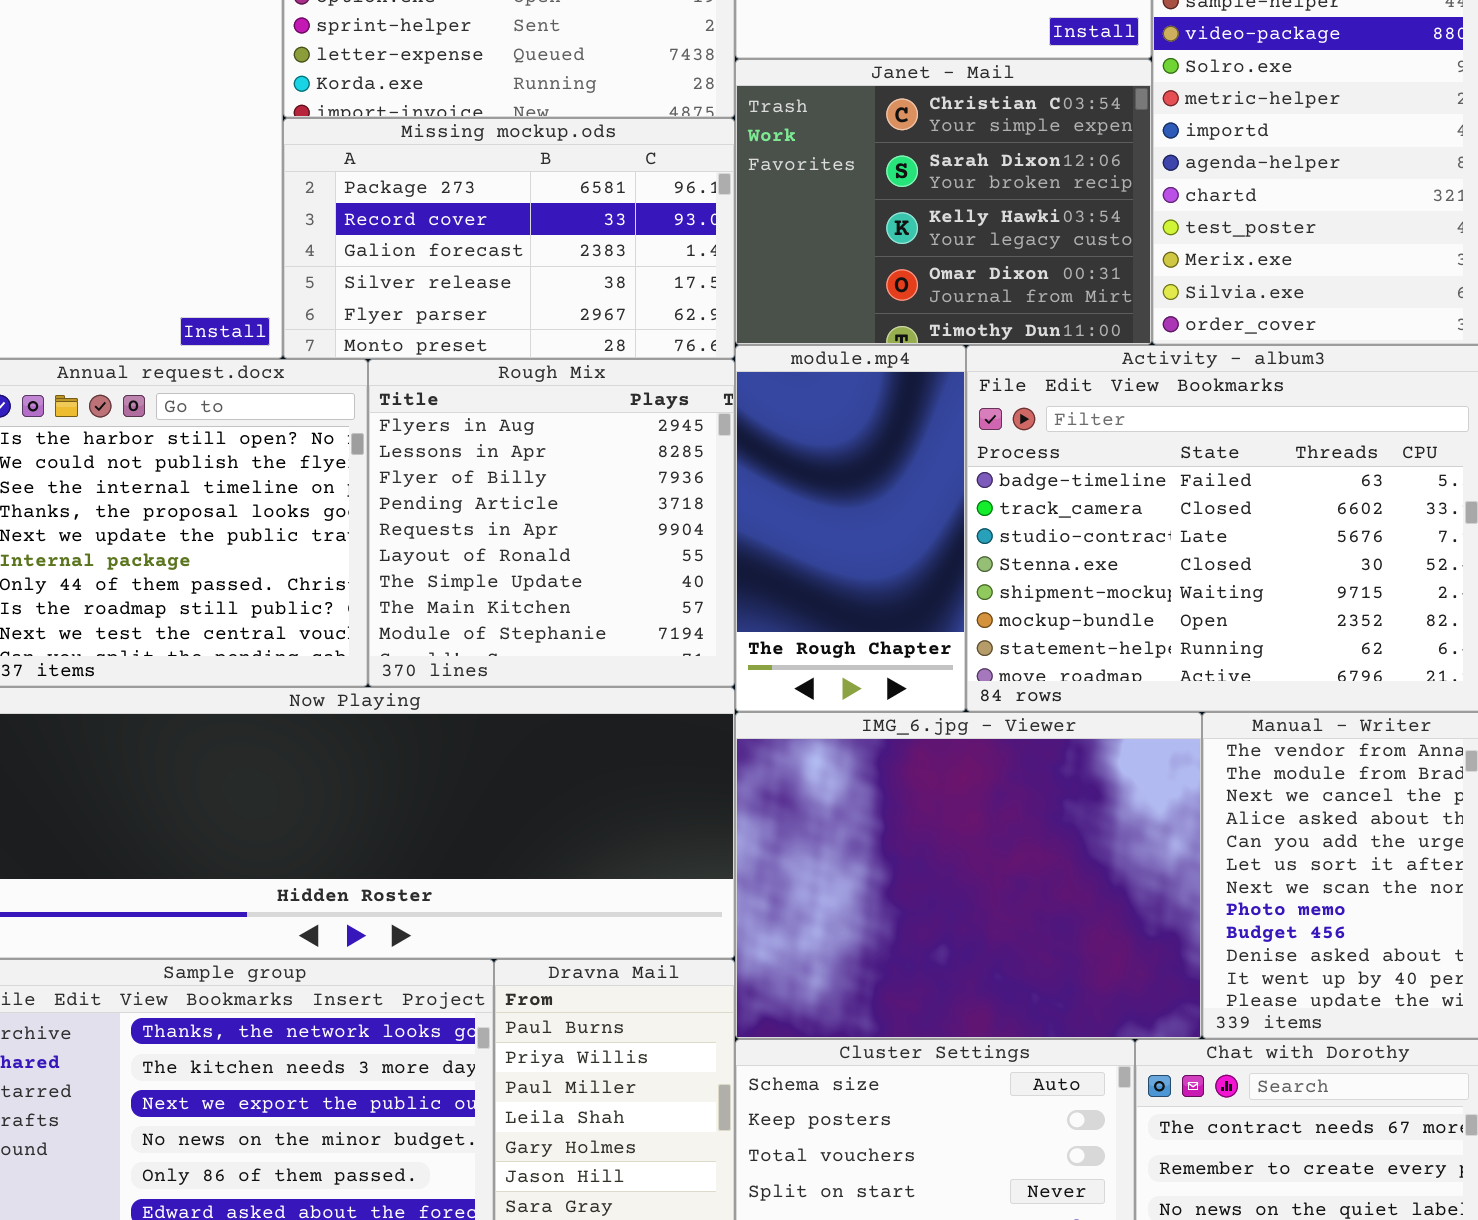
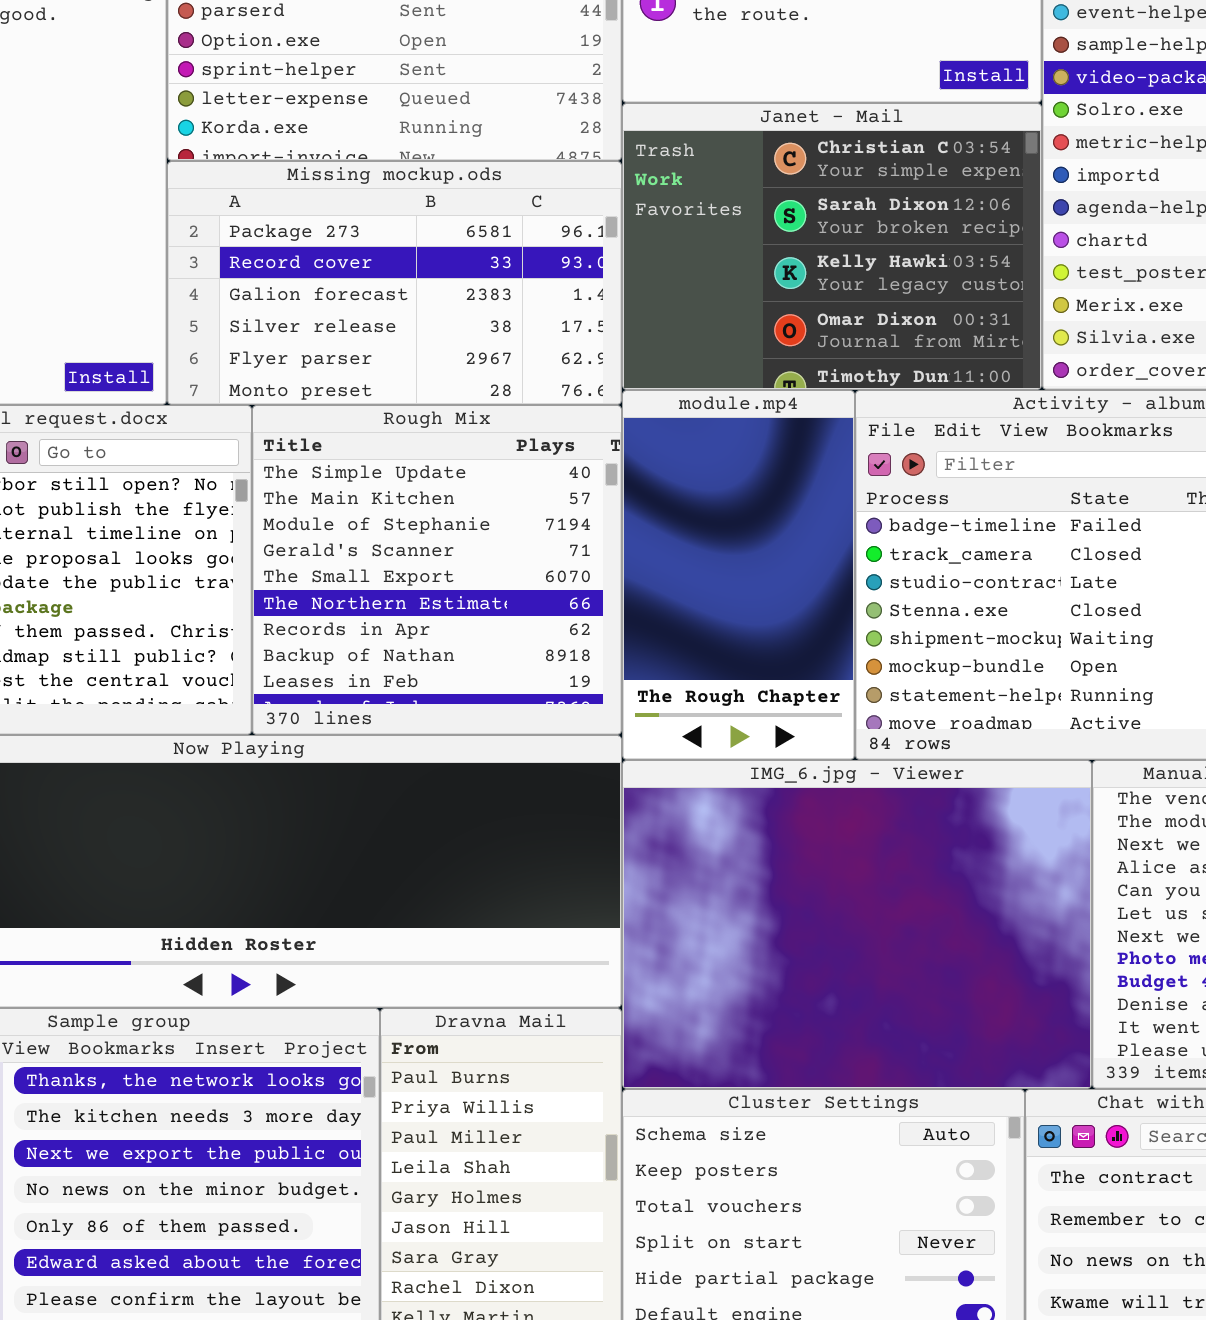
Rough Mix: [368,359,735,687] -> [252,405,622,735], scrolled down 6 rows

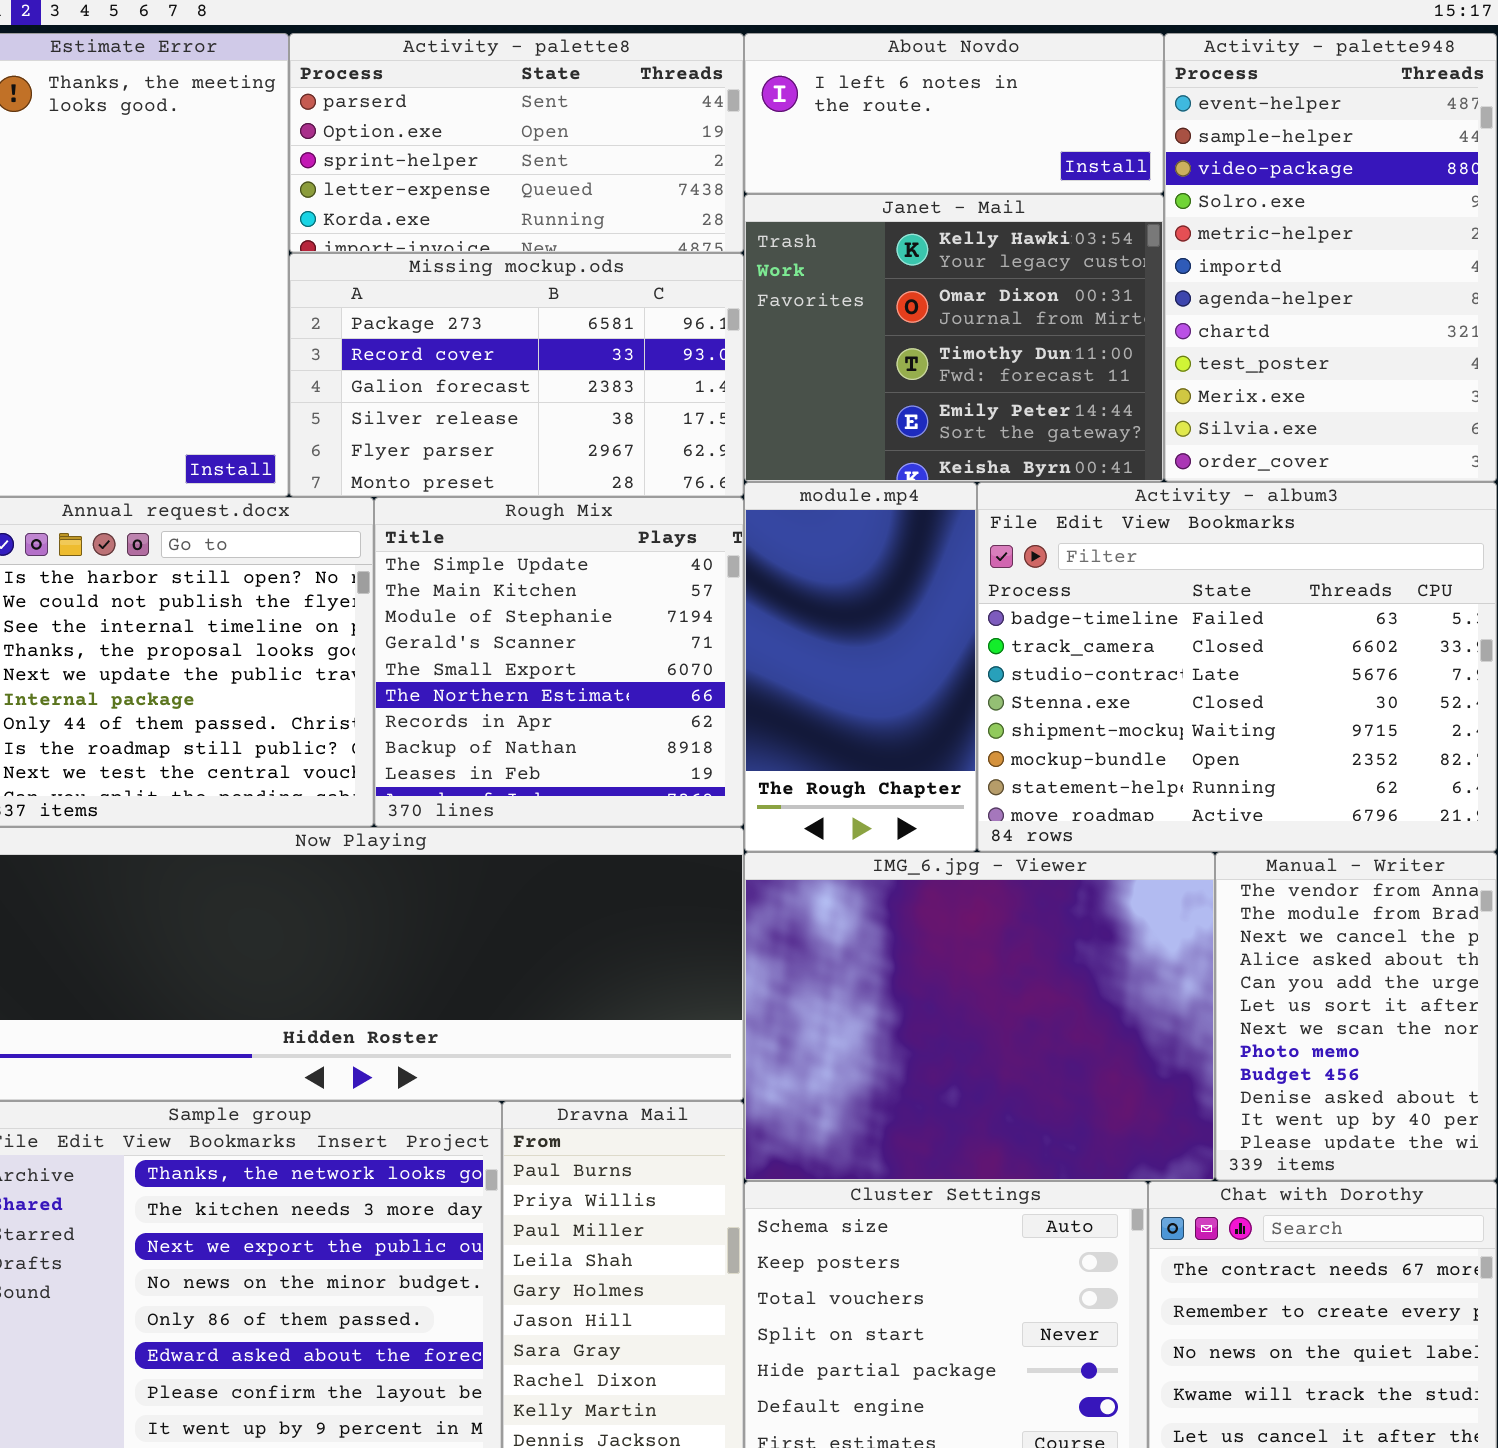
Janet - Mail: [622,103,1042,390] -> [744,194,1164,482], scrolled down 2 rows

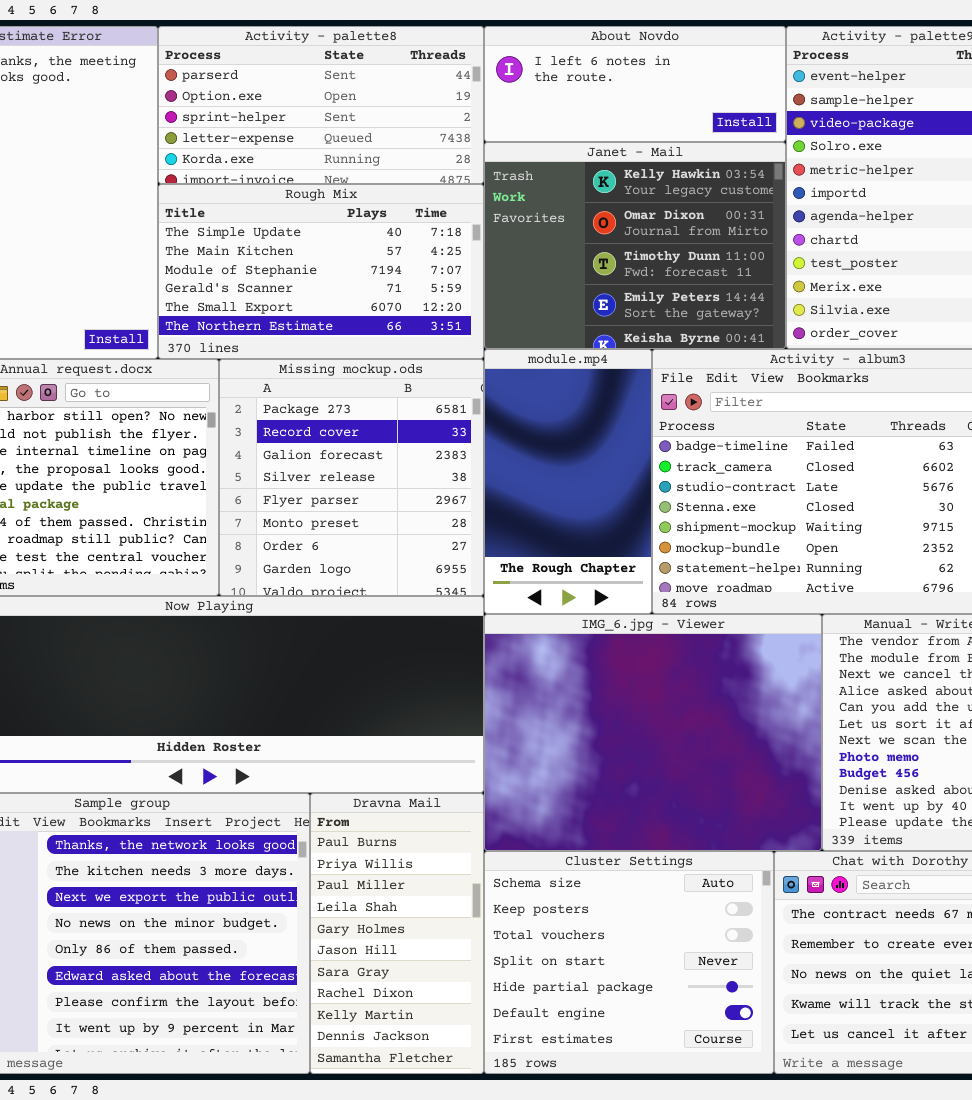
Missing mockup.ods: [289,253,744,497] -> [219,359,484,596], moved, resized
Rough Mix: [374,497,744,827] -> [158,184,484,359], moved, resized

